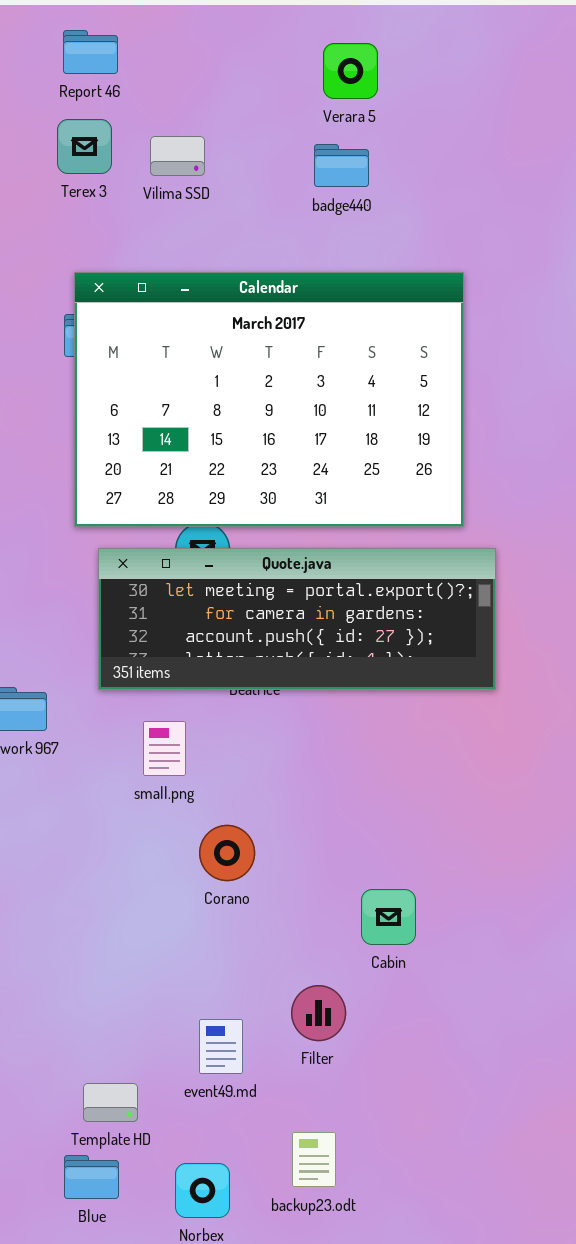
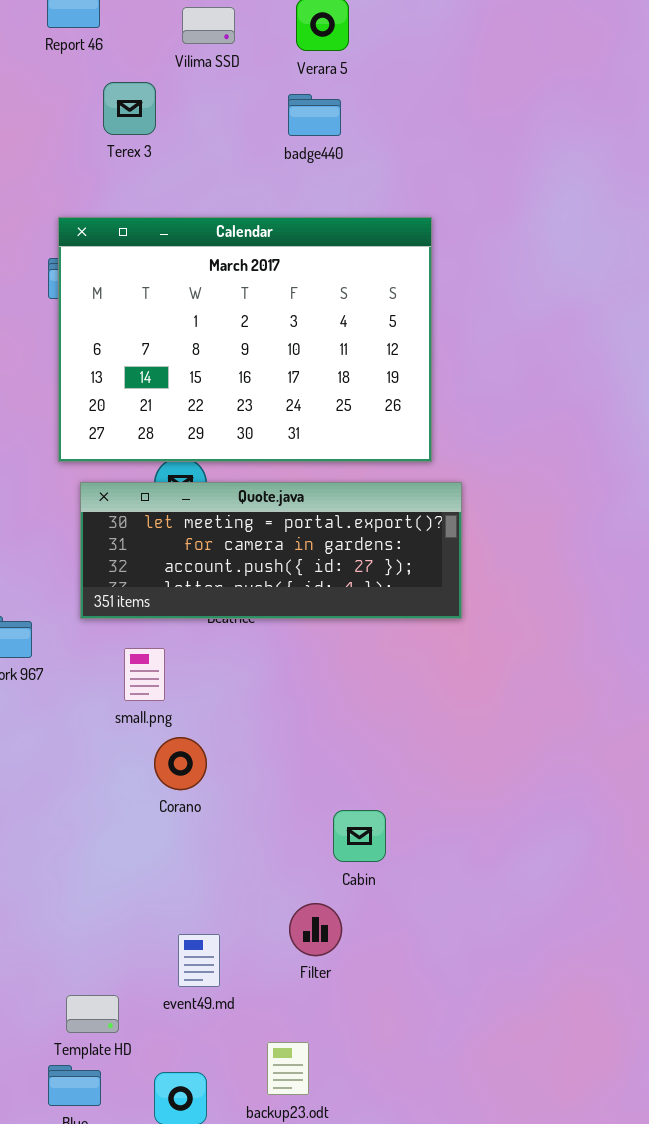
Terex 3: [57,119,112,174] -> [103,82,156,135], moved
Vilima SSD: [150,136,205,176] -> [182,7,235,44], moved
Corano: [199,825,255,881] -> [154,737,207,790], moved
Filter: [291,985,346,1041] -> [289,903,342,956], moved

